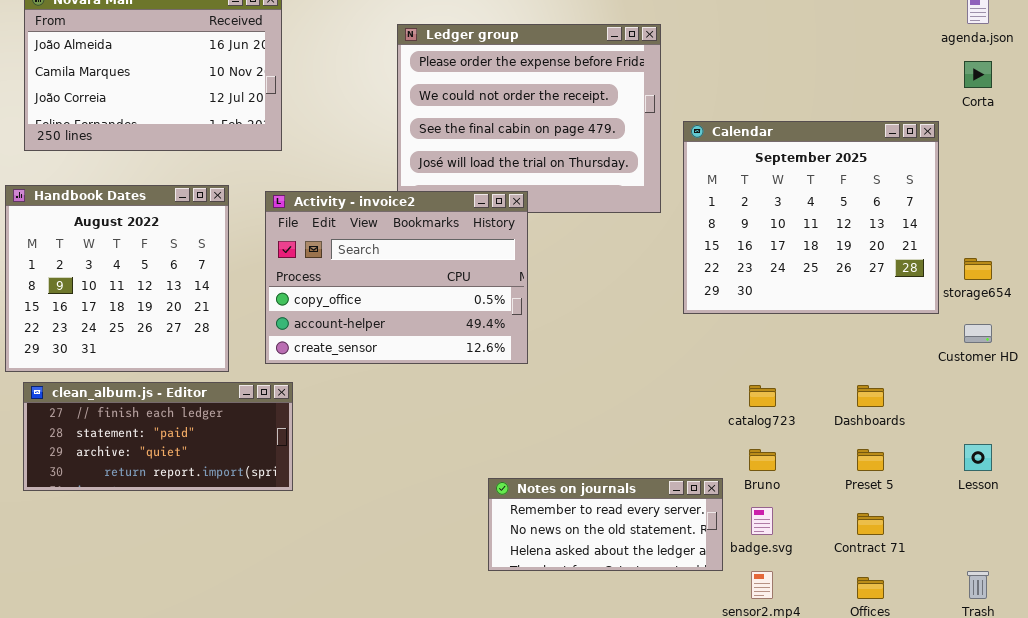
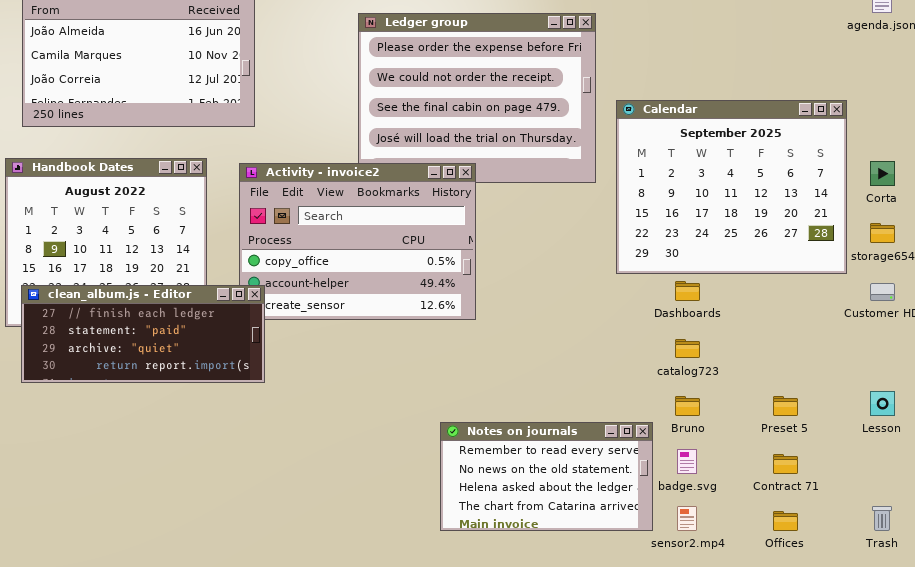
Corta: [964,61,992,88] -> [870,161,895,186], moved
clean_album.js - Editor: [23,382,293,491] -> [21,285,265,383], moved
Dashboards: [857,385,884,407] -> [675,281,700,301], moved
Notes on journals: [488,478,723,571] -> [440,422,653,531], resized

